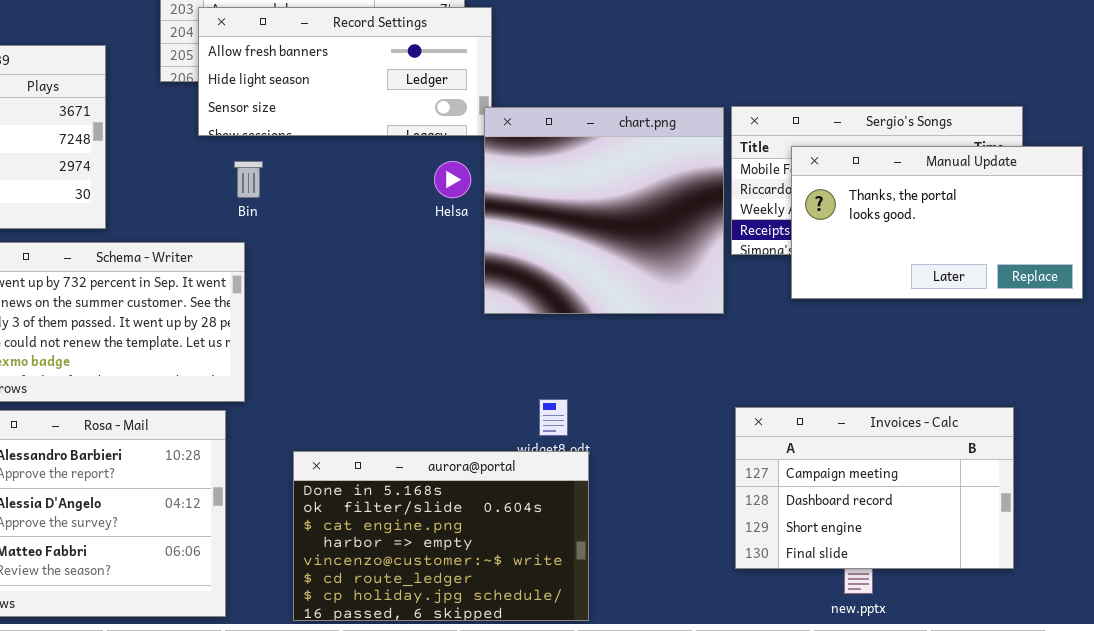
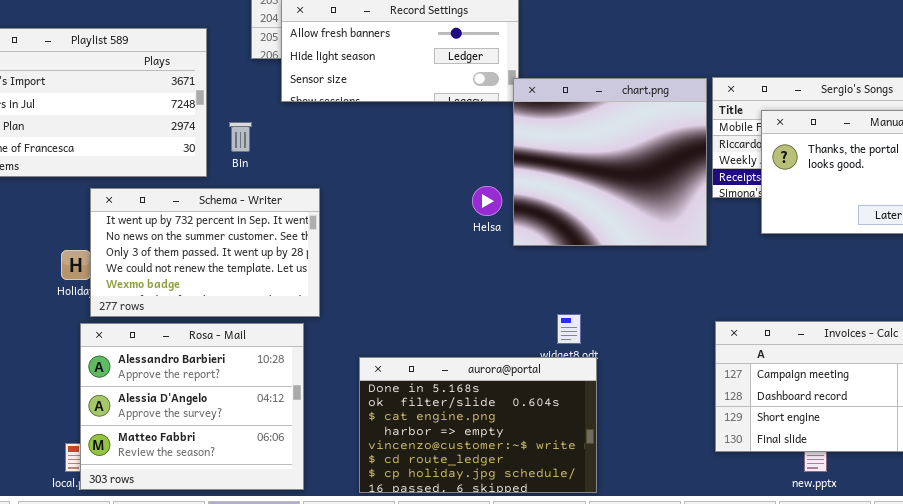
Bin: [234,161,263,198] -> [229,122,252,152], moved
Helsa: [434,161,471,198] -> [472,186,502,216], moved

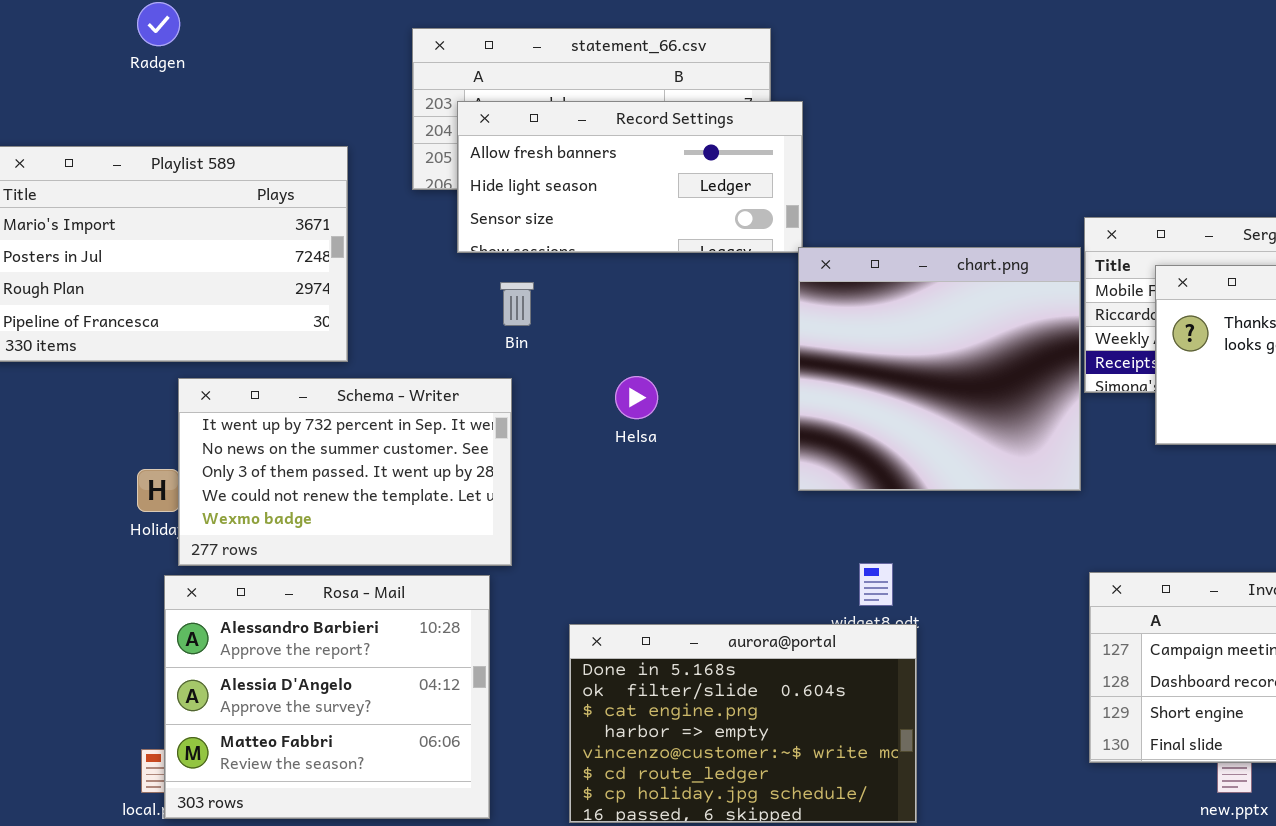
chart.png: [513,78,707,246] -> [798,247,1081,491], moved
Bin: [229,122,252,152] -> [500,282,534,326], moved
Helsa: [472,186,502,216] -> [615,376,658,419], moved

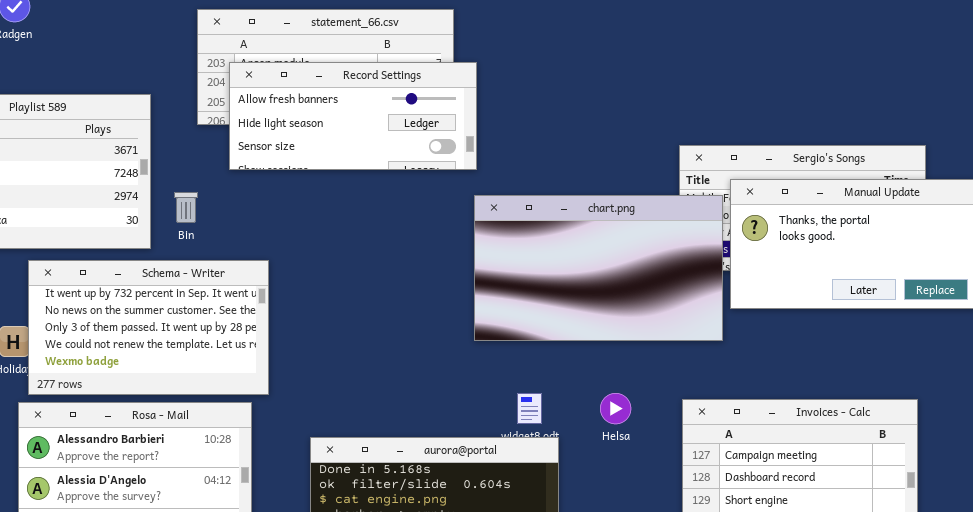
chart.png: [798,247,1081,491] -> [474,195,723,341], resized
Bin: [500,282,534,326] -> [174,192,198,223], moved
Helsa: [615,376,658,419] -> [600,393,631,424], moved

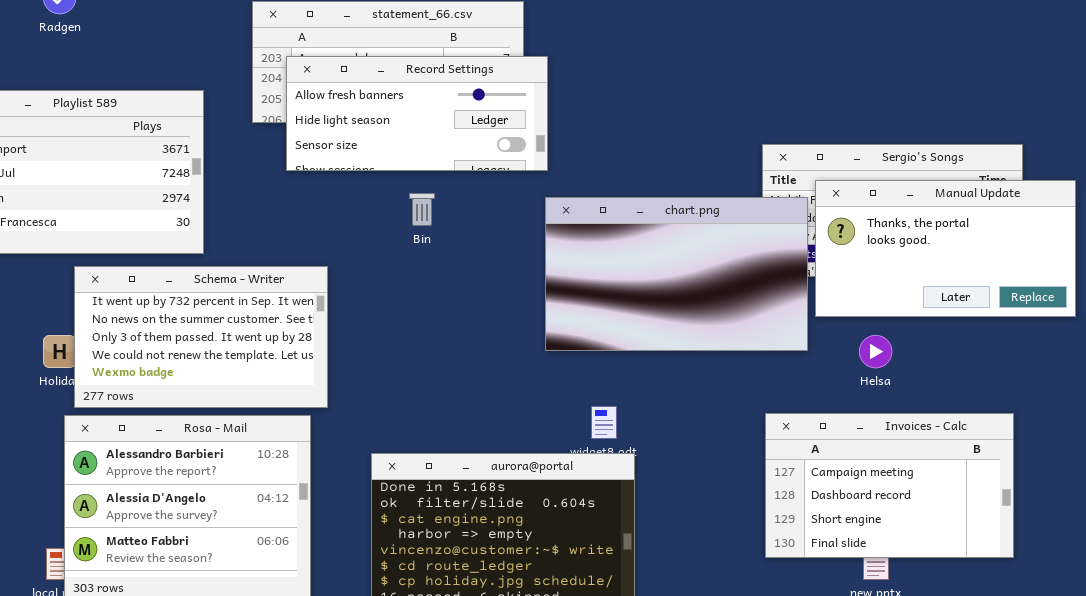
Bin: [174,192,198,223] -> [409,193,435,226], moved
Helsa: [600,393,631,424] -> [859,335,892,368], moved

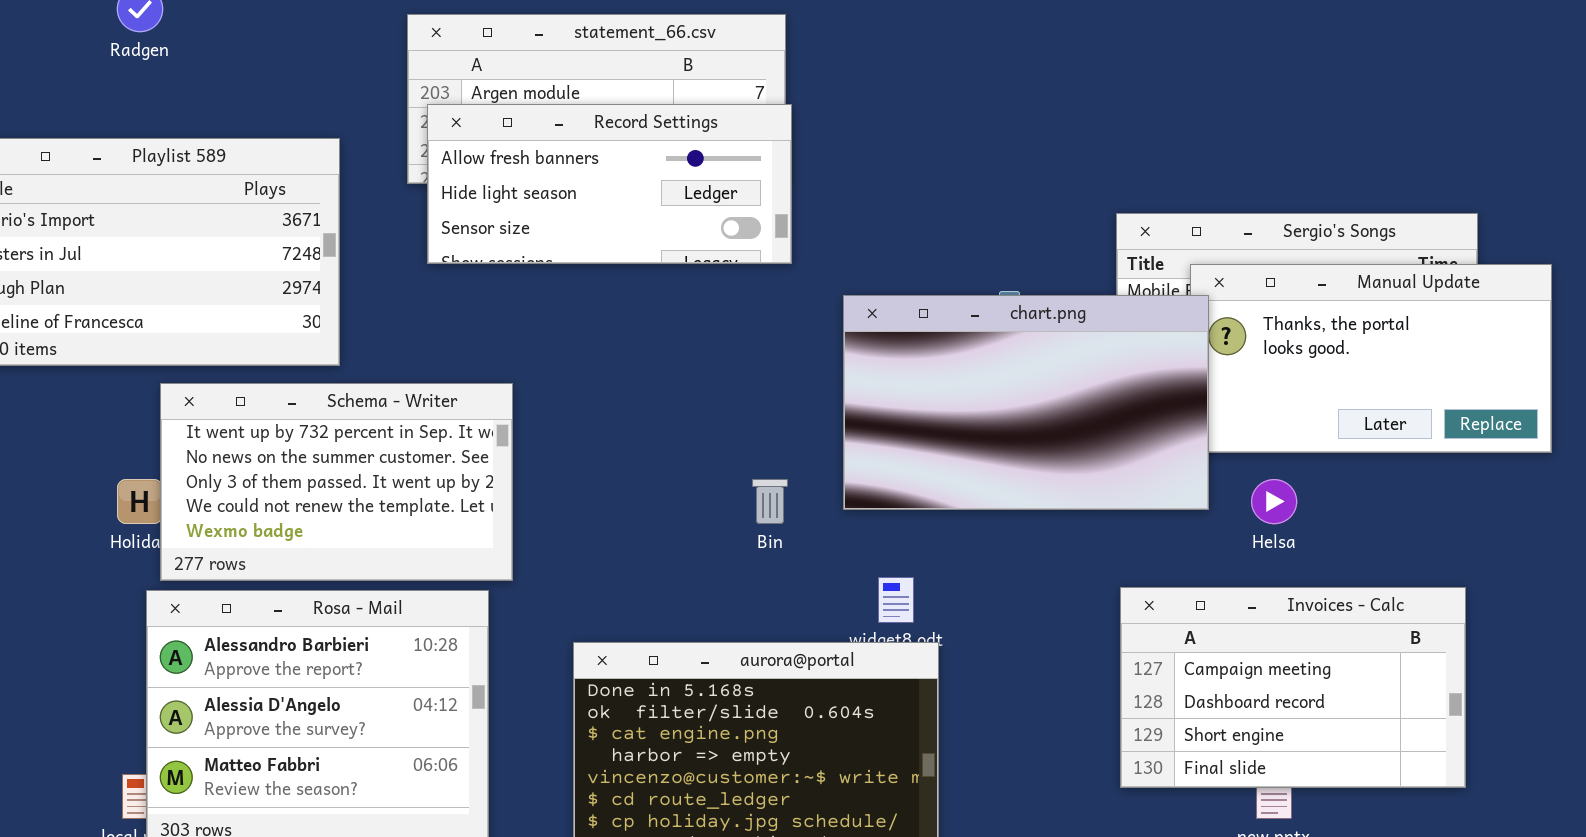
Record Settings: [286,56,548,171] -> [427,104,792,264], moved
Bin: [409,193,435,226] -> [752,479,788,524], moved
chart.png: [545,197,808,351] -> [843,295,1209,510], moved

